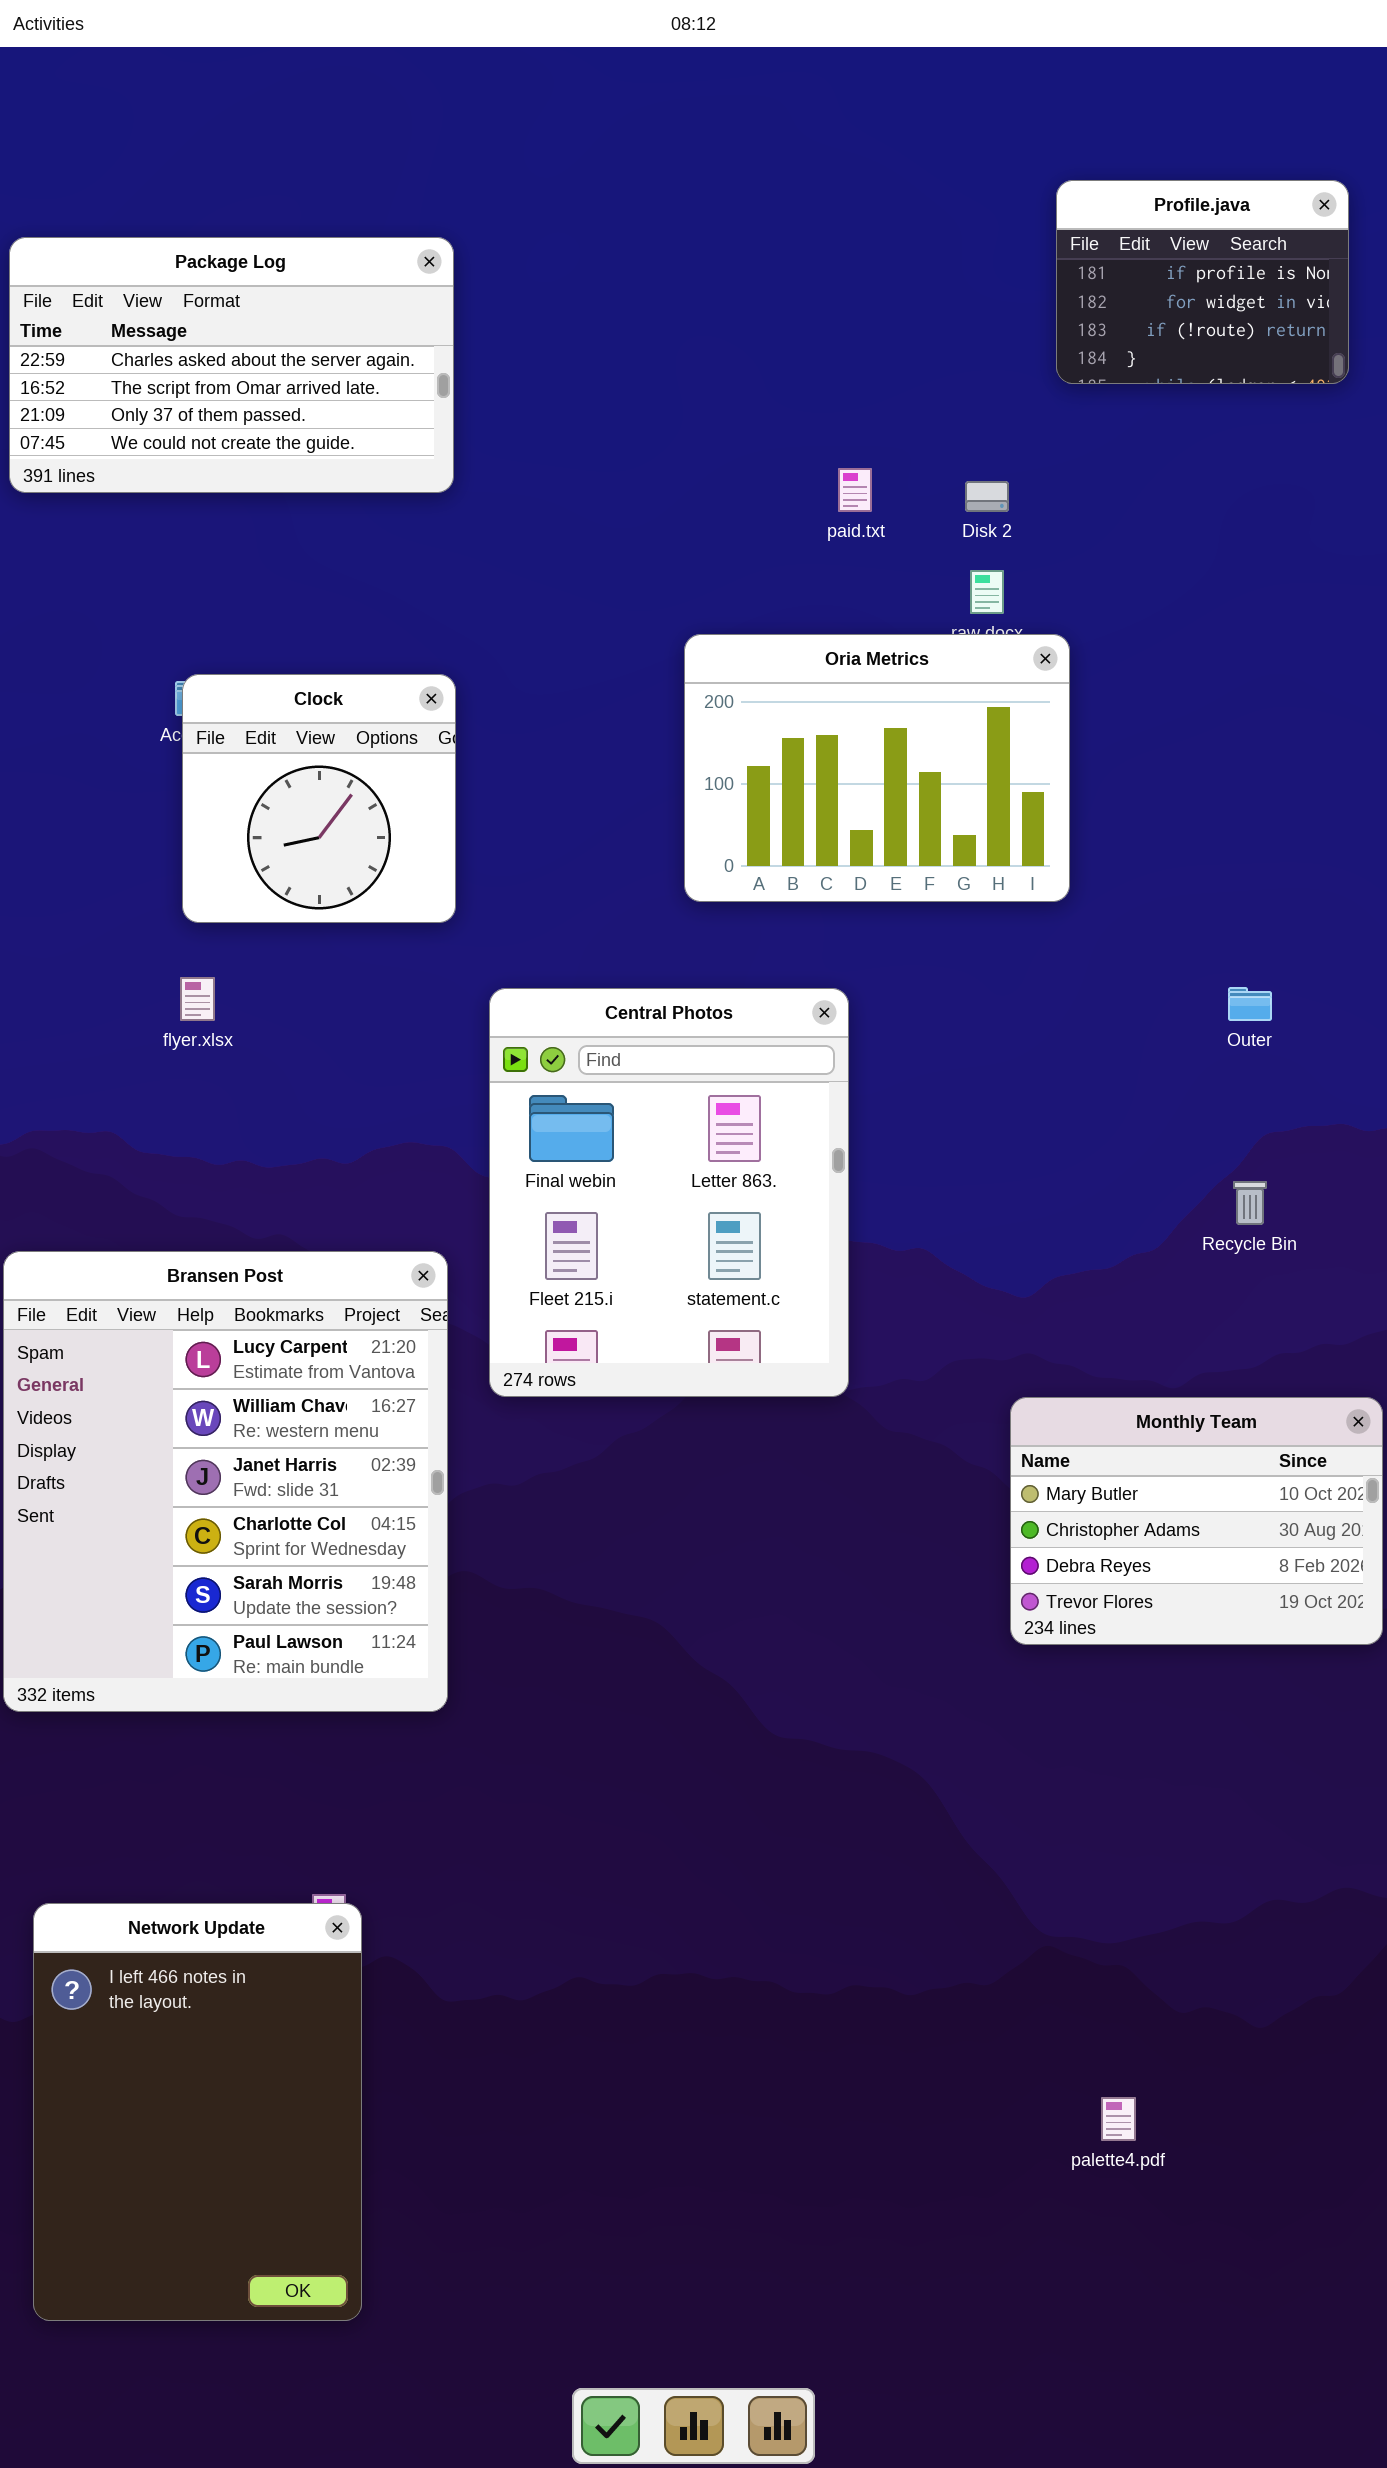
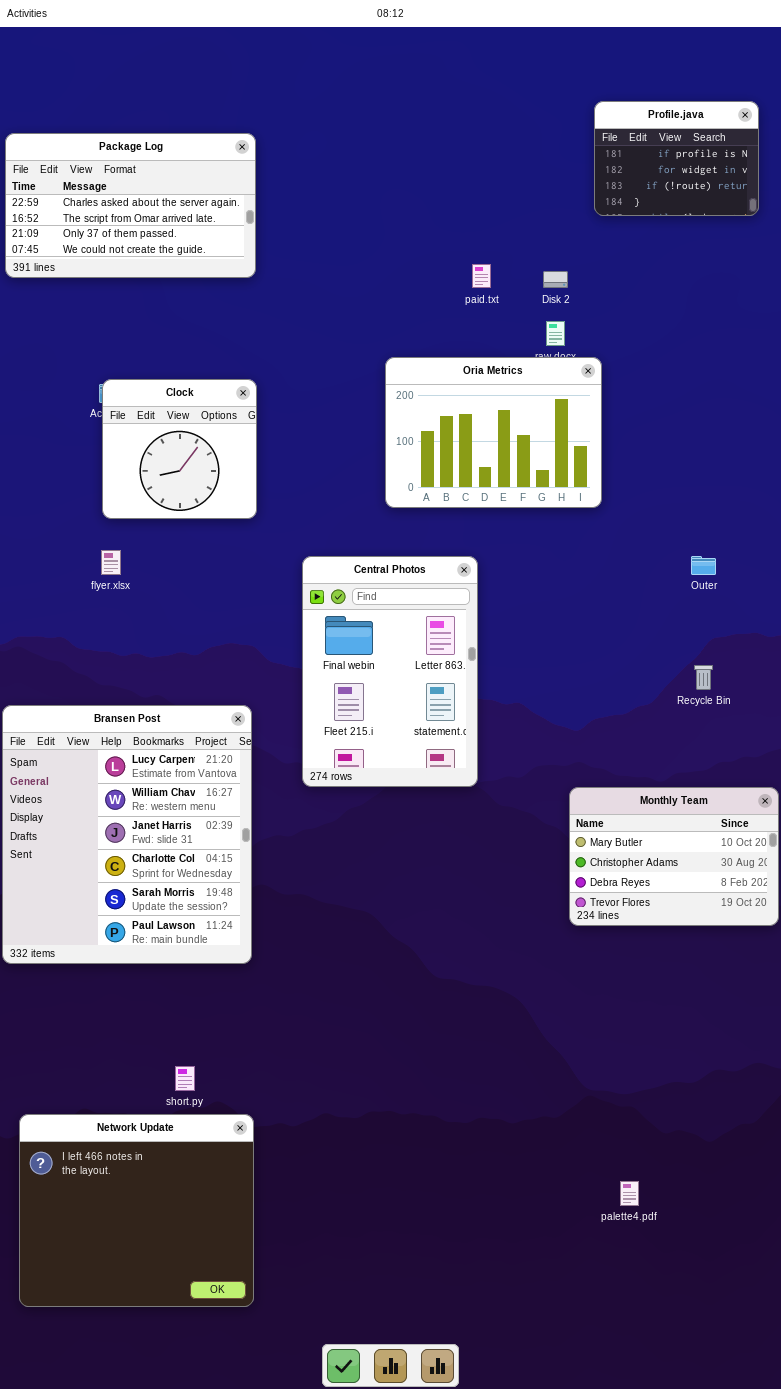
Central Photos: [489,988,849,1397] -> [302,556,478,787], resized
Network Update: [33,1903,362,2321] -> [19,1114,254,1307], resized

